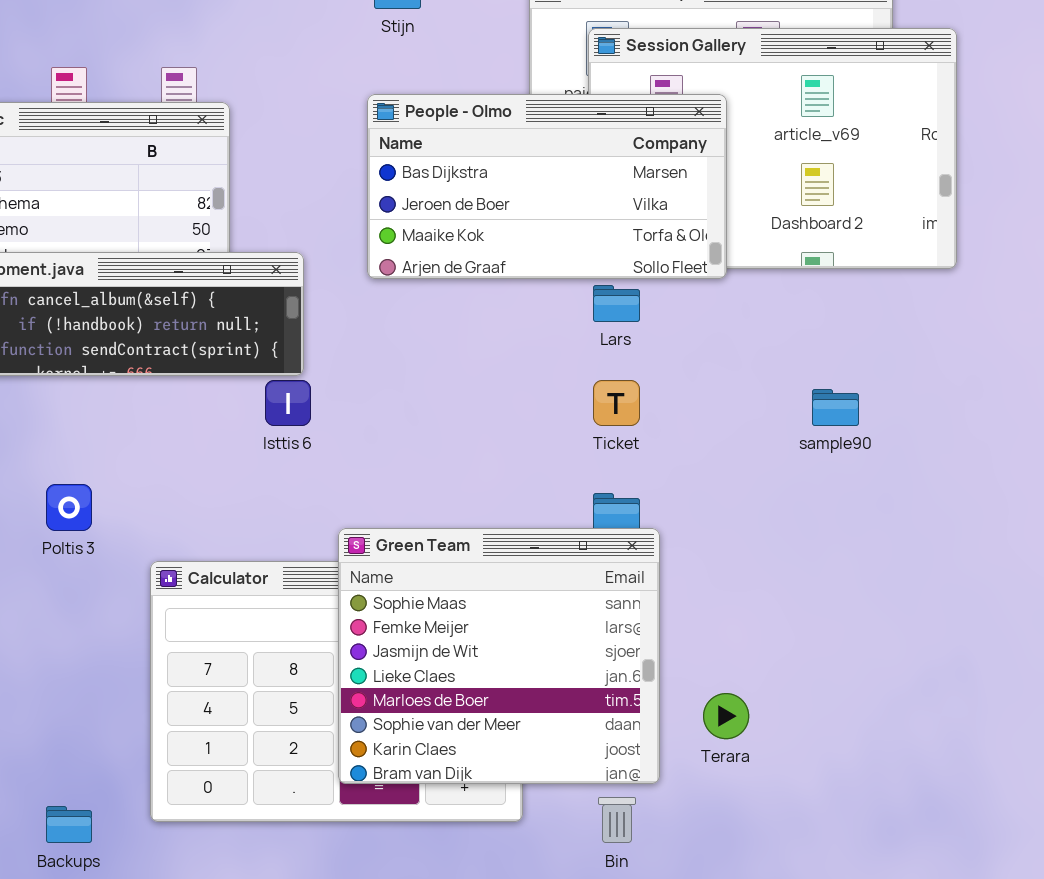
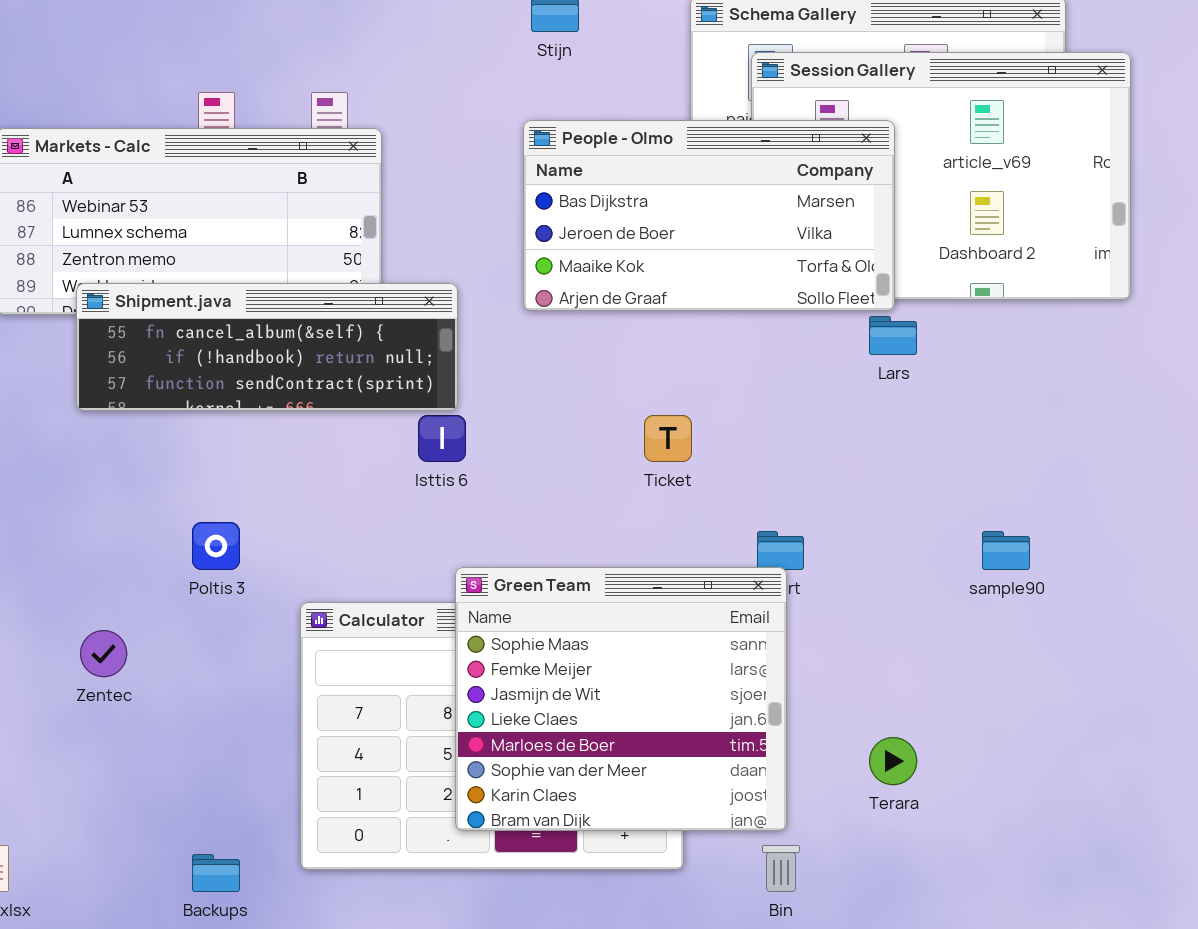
Lars: [593,285,640,322] -> [869,316,917,355], moved
Ticket: [593,380,640,426] -> [644,415,692,462], moved
sample90: [812,389,859,426] -> [982,531,1030,570], moved
Green Team: [338,528,660,784] -> [455,567,787,831], moved

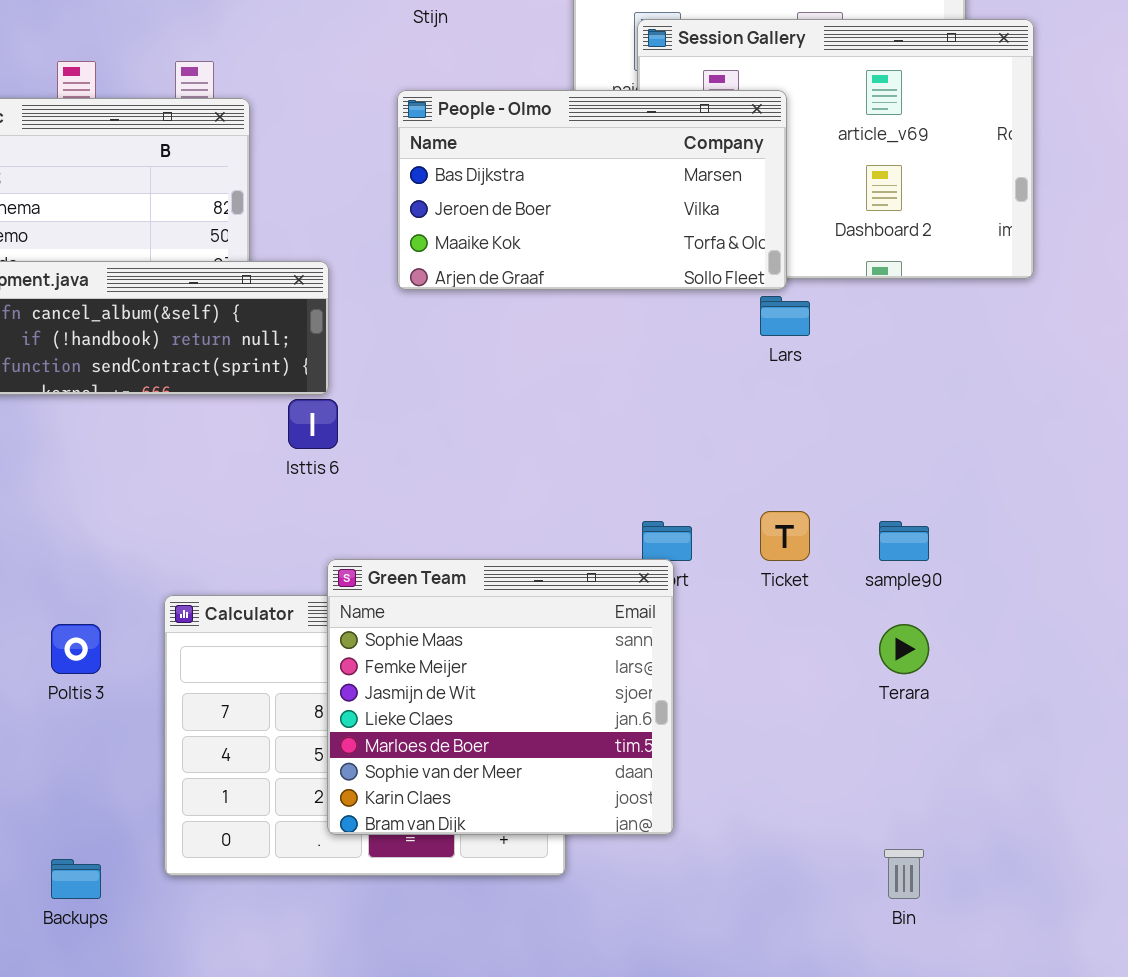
Ticket: [644,415,692,462] -> [760,511,810,561], moved
Poltis 3: [192,522,240,570] -> [51,624,101,674], moved
Terara: [869,737,917,785] -> [879,624,929,674], moved
Bin: [762,845,800,892] -> [884,849,924,899], moved

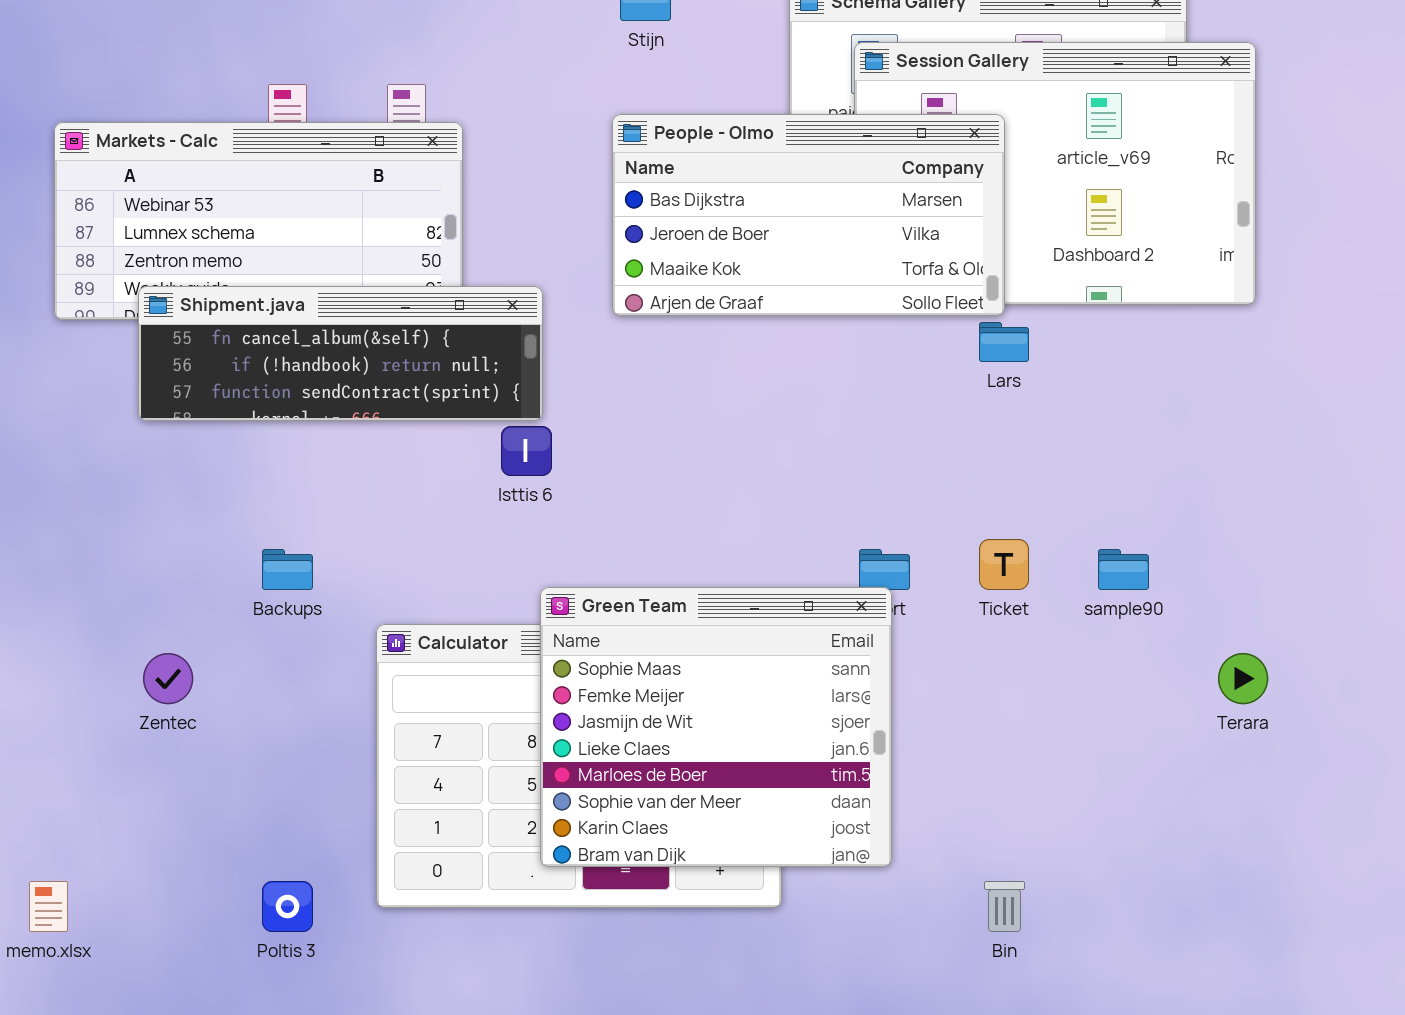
Poltis 3: [51,624,101,674] -> [262,881,313,932], moved
Terara: [879,624,929,674] -> [1218,653,1268,704], moved
Bin: [884,849,924,899] -> [984,881,1025,932], moved
Backups: [51,859,101,899] -> [262,549,313,590], moved

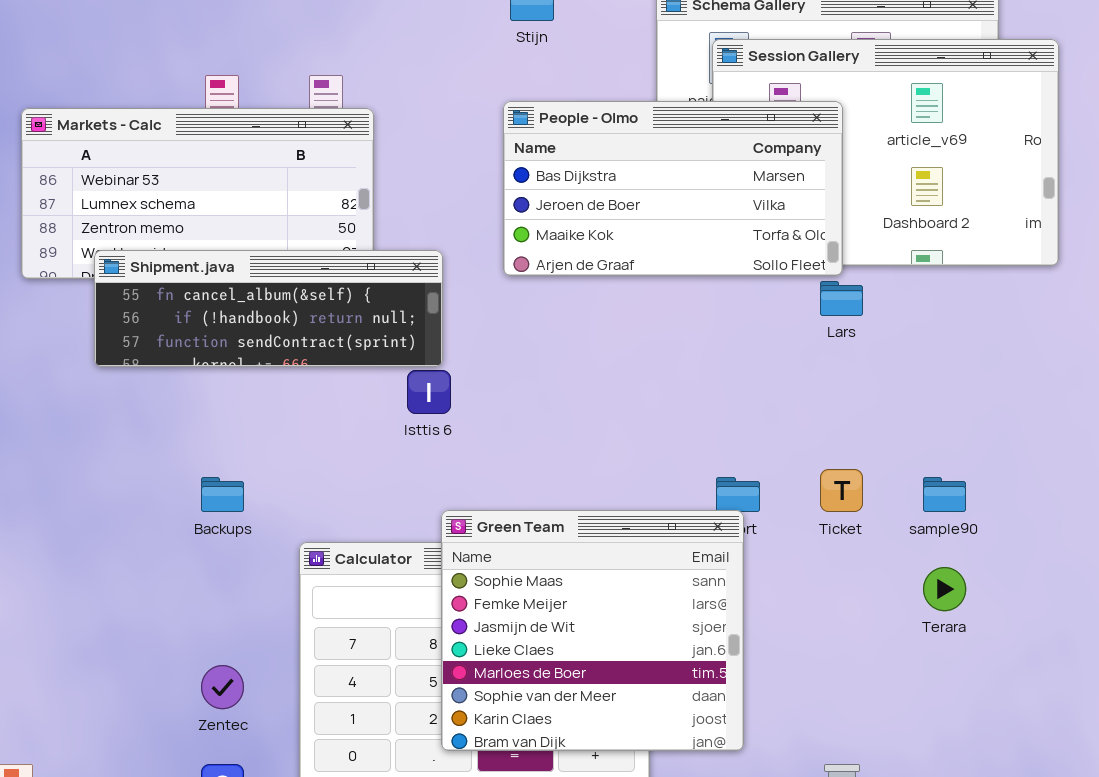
Zentec: [143,653,193,704] -> [201,665,244,709], moved
Terara: [1218,653,1268,704] -> [923,567,966,611], moved

